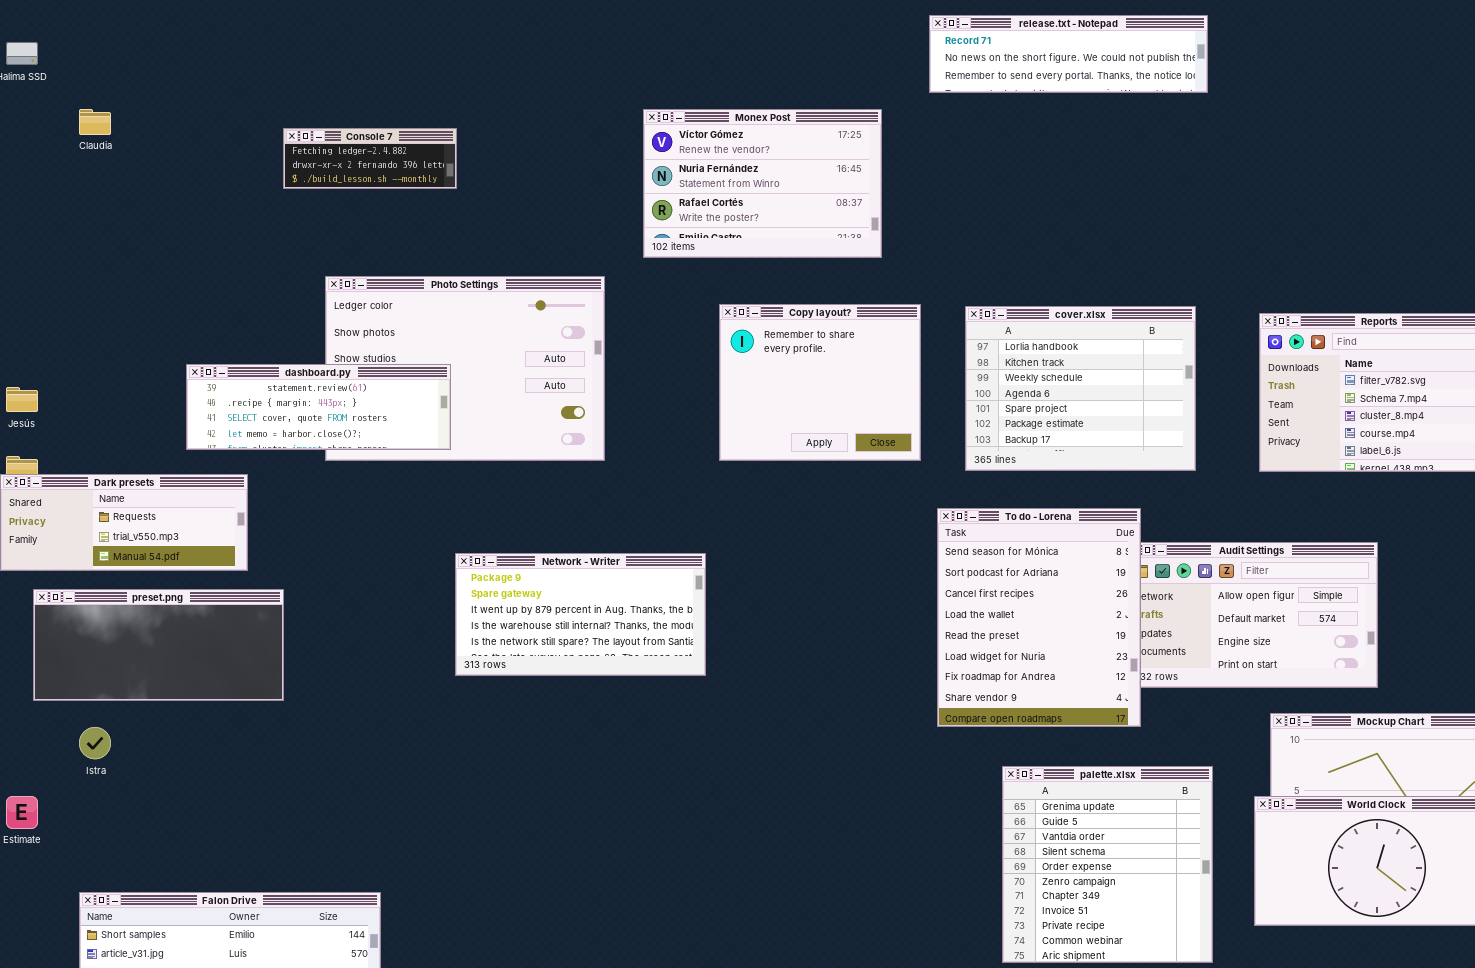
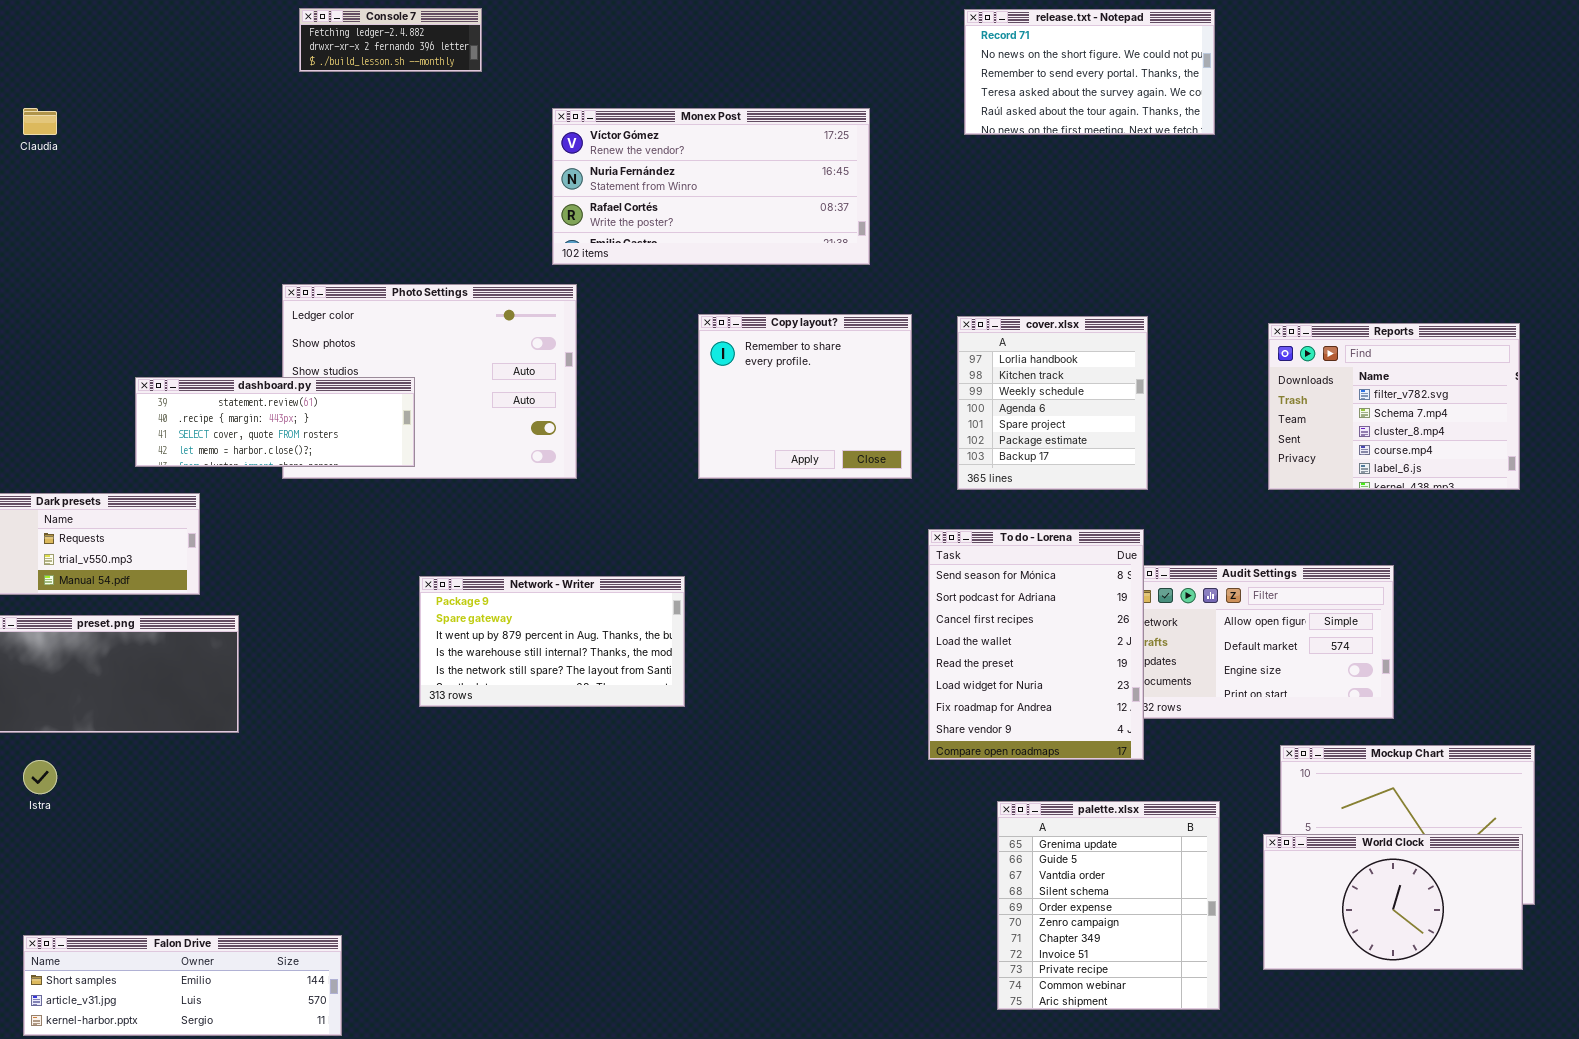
release.txt - Notepad: [929,15,1208,93] -> [964,9,1215,135], resized
Monex Post: [643,109,882,258] -> [552,108,870,265], resized
Console 7: [283,128,457,189] -> [299,8,482,72], moved
cover.xlsx: [965,306,1196,471] -> [957,316,1148,490], resized

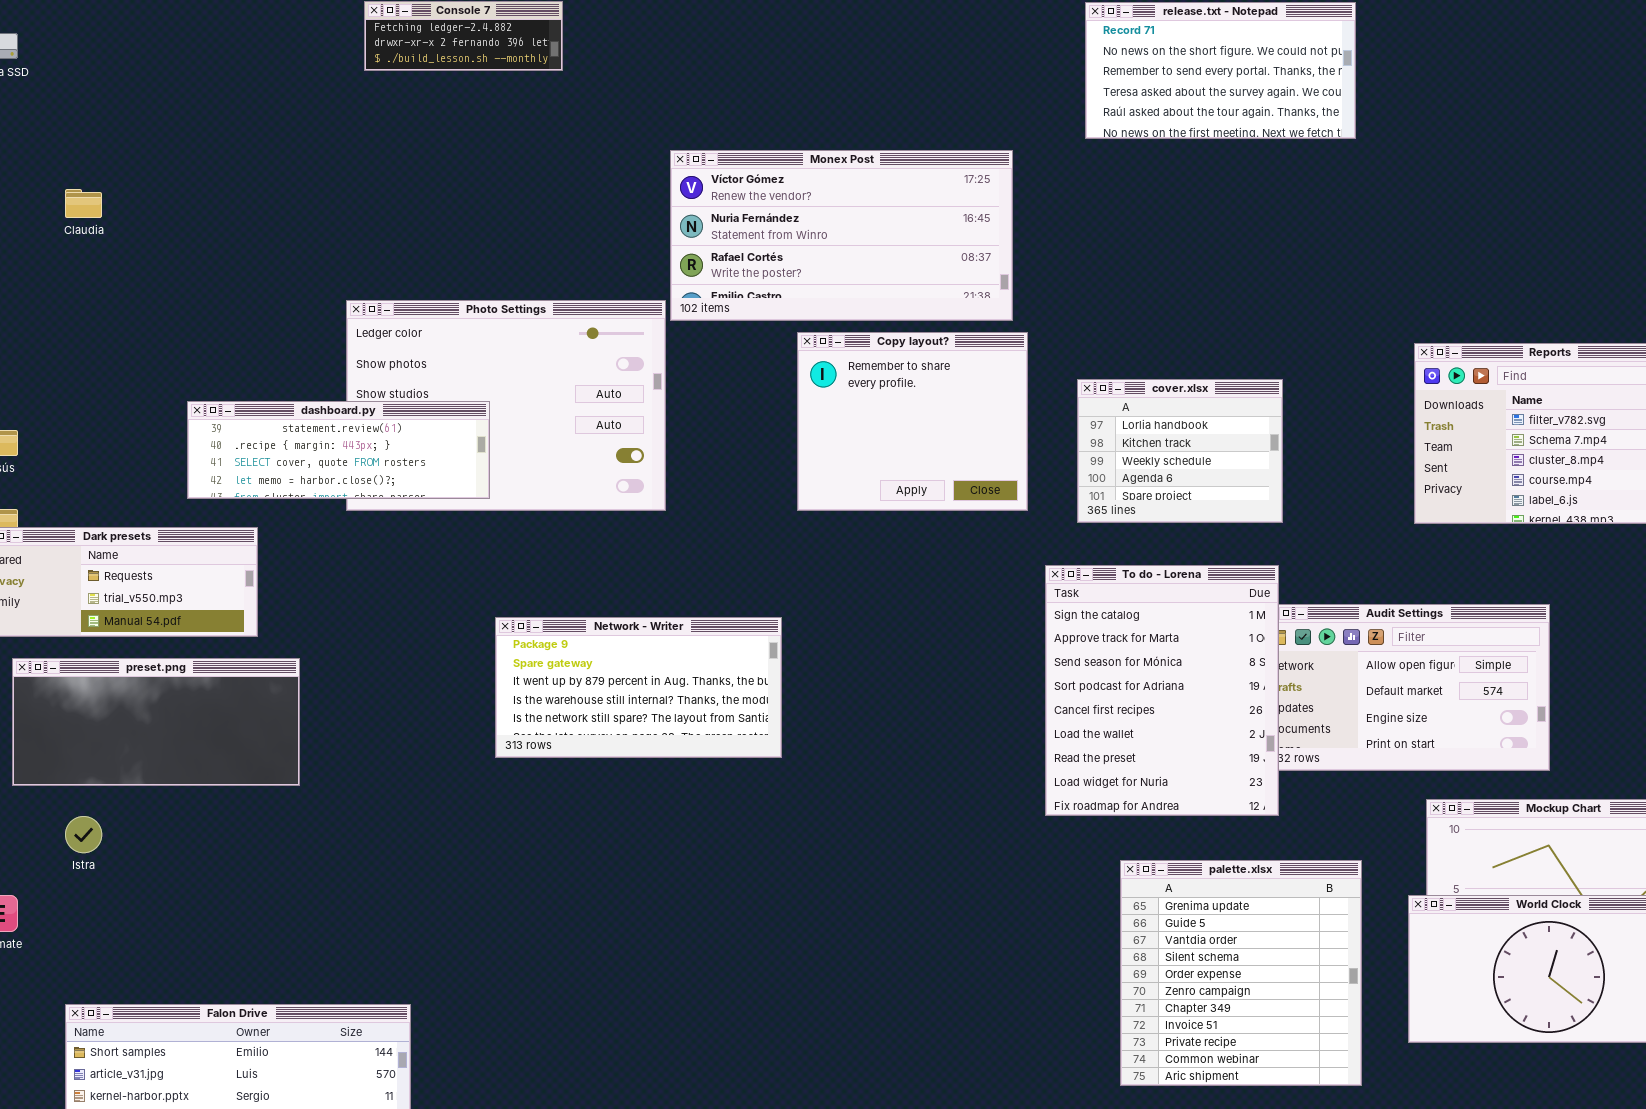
Claudia: [23,108,57,135] -> [65,189,102,218], moved
Monex Post: [552,108,870,265] -> [670,150,1013,321], moved
cover.xlsx: [957,316,1148,490] -> [1077,379,1283,523], resized
To do - Lorena: [928,529,1144,760] -> [1045,565,1279,816], scrolled up 2 rows

